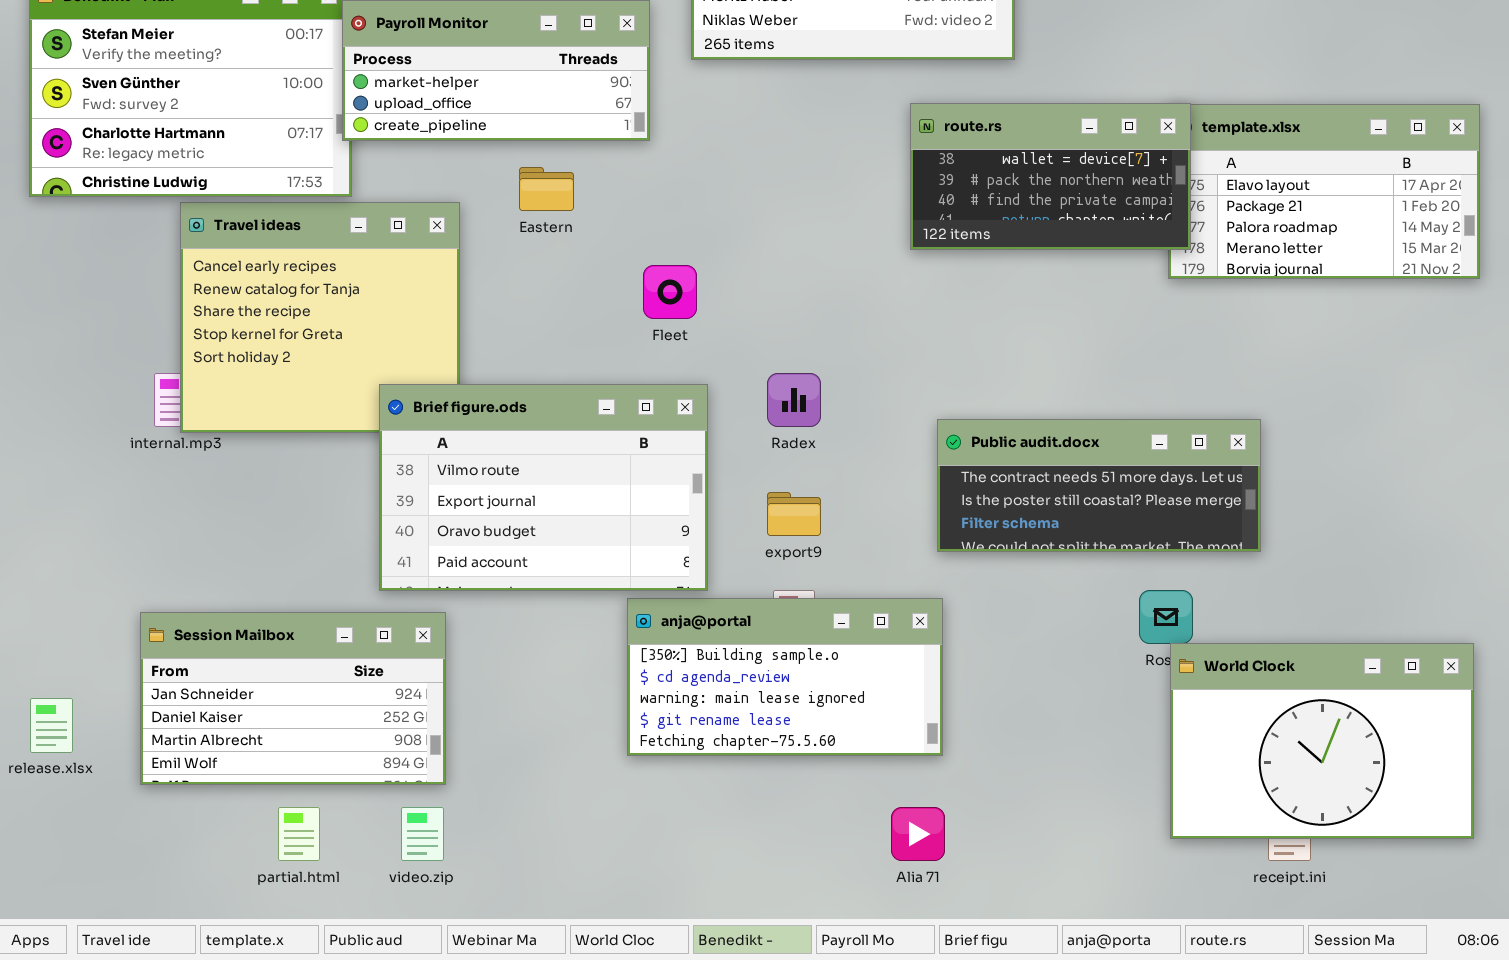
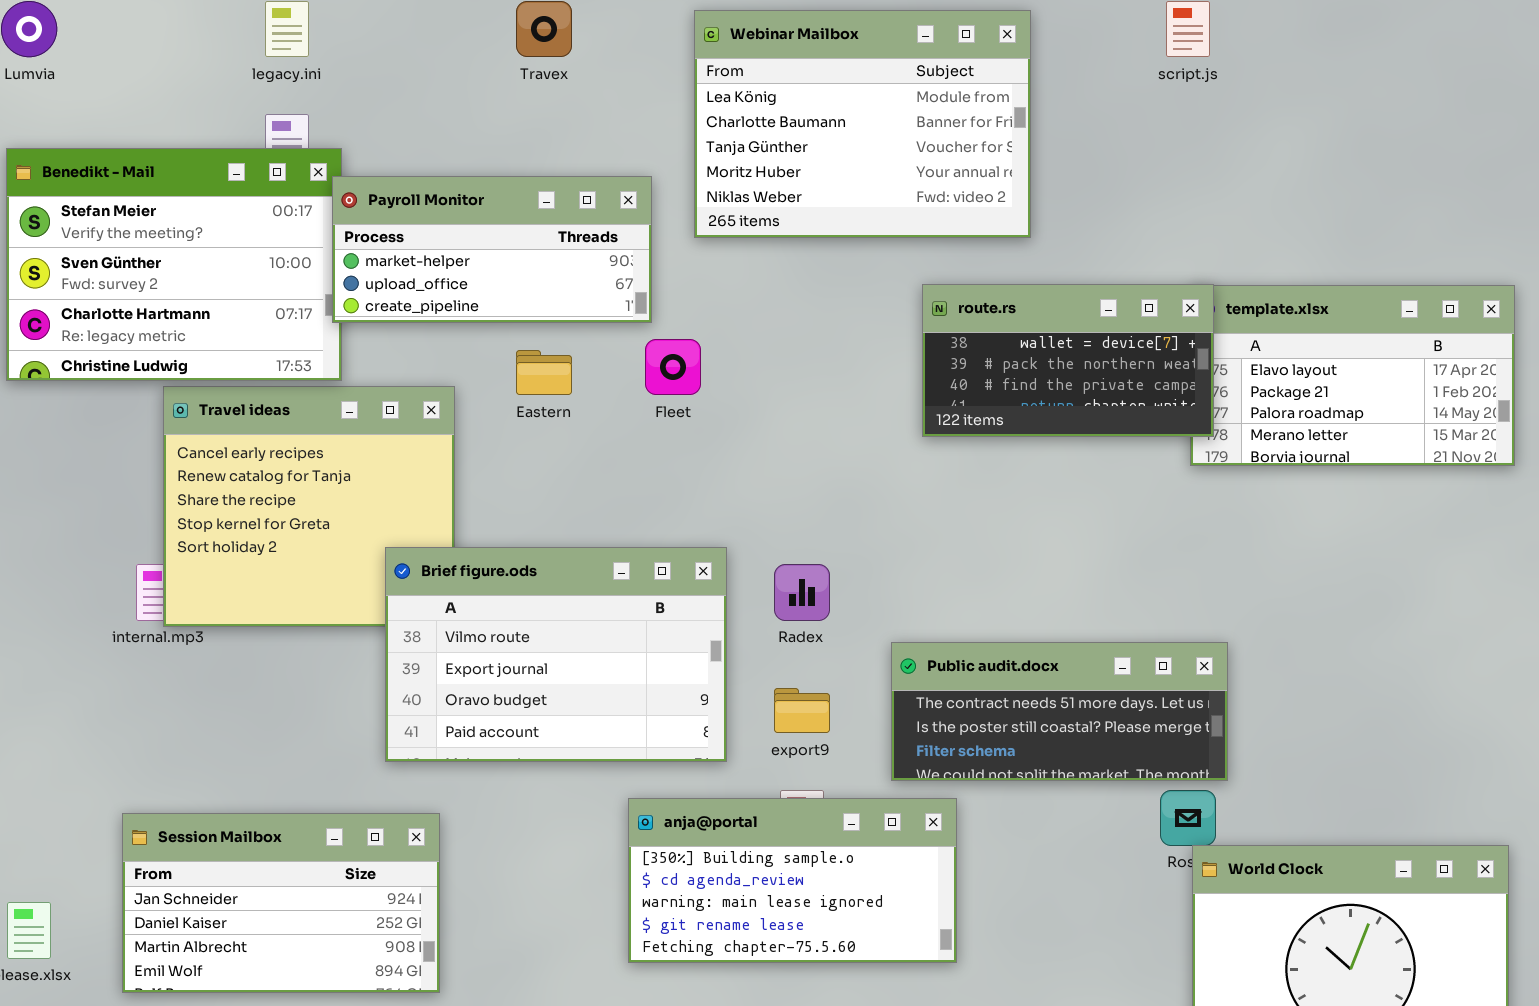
Fleet: [643,265,697,319] -> [645,339,701,395], moved
Brief figure.ods: [379,384,708,591] -> [385,547,727,762], moved
Public audit.docx: [937,419,1261,552] -> [891,642,1228,781], moved

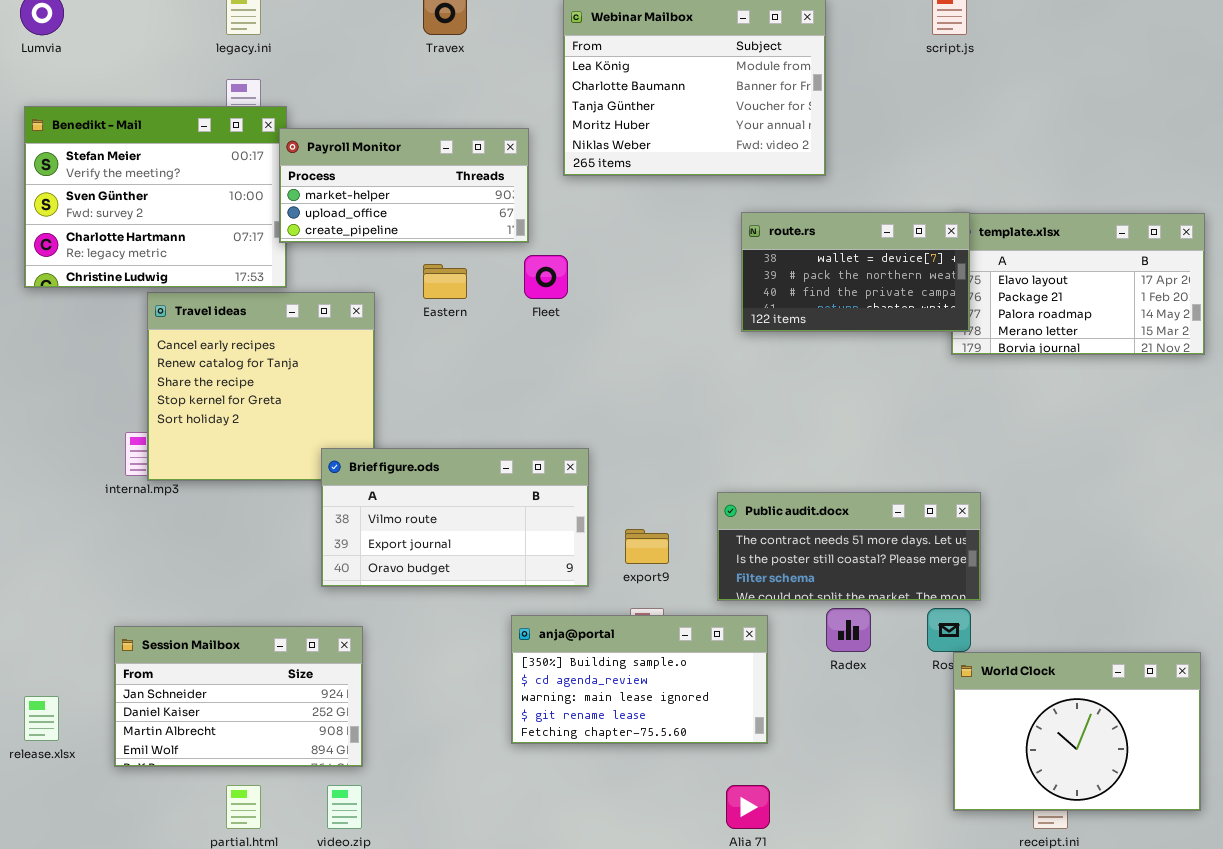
Brief figure.ods: [385,547,727,762] -> [321,448,589,587], resized
Radex: [774,564,830,621] -> [826,608,871,652], moved

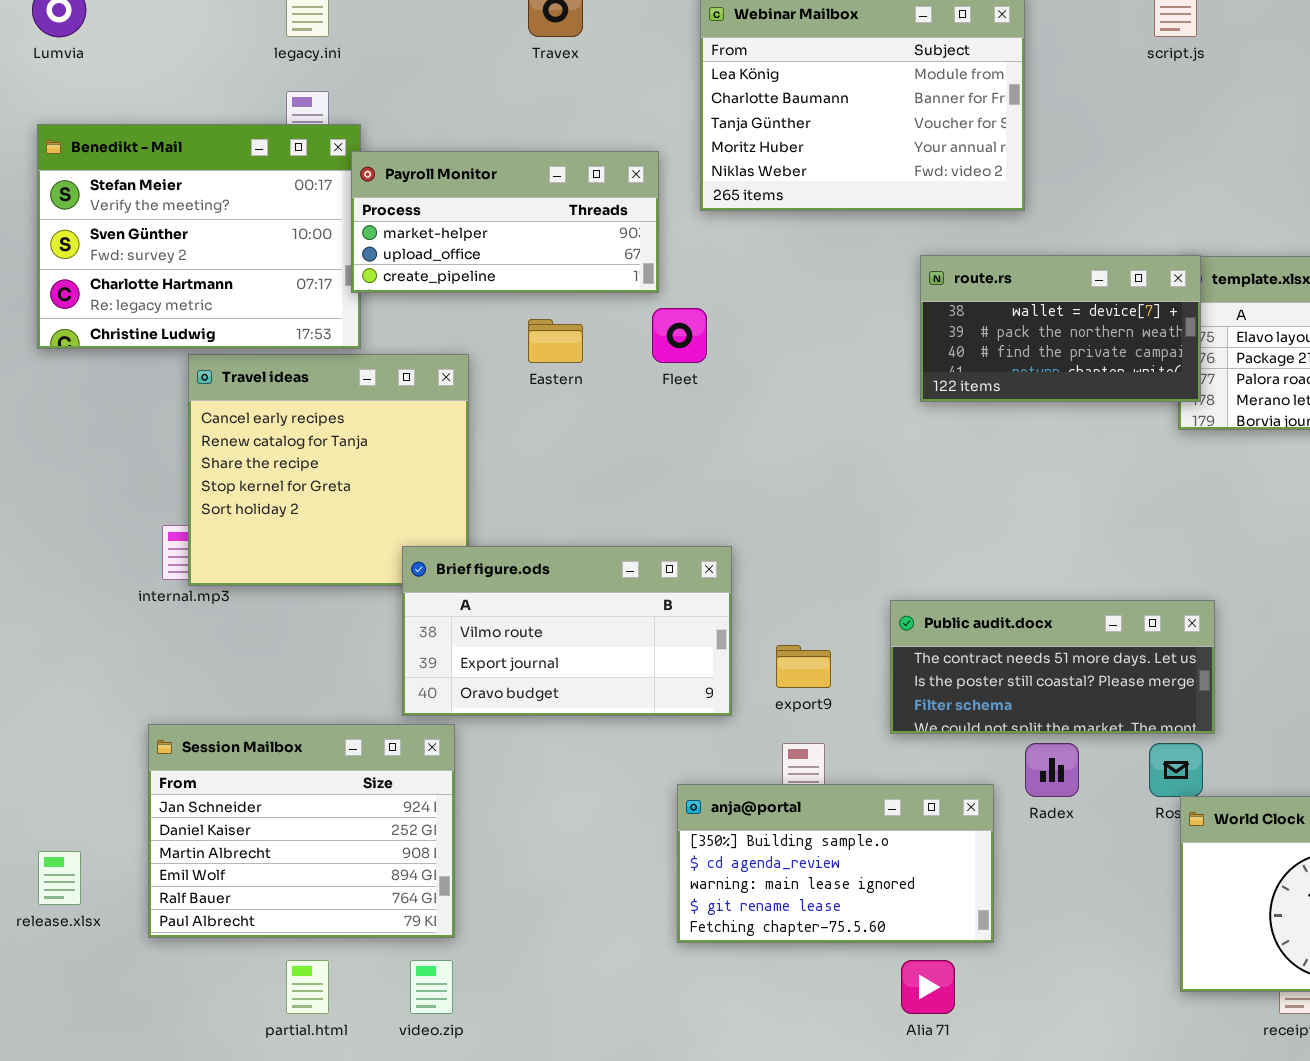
anja@portal: [511,615,768,744] -> [677,784,994,943], moved
Session Mailbox: [114,626,363,767] -> [148,724,455,938], resized

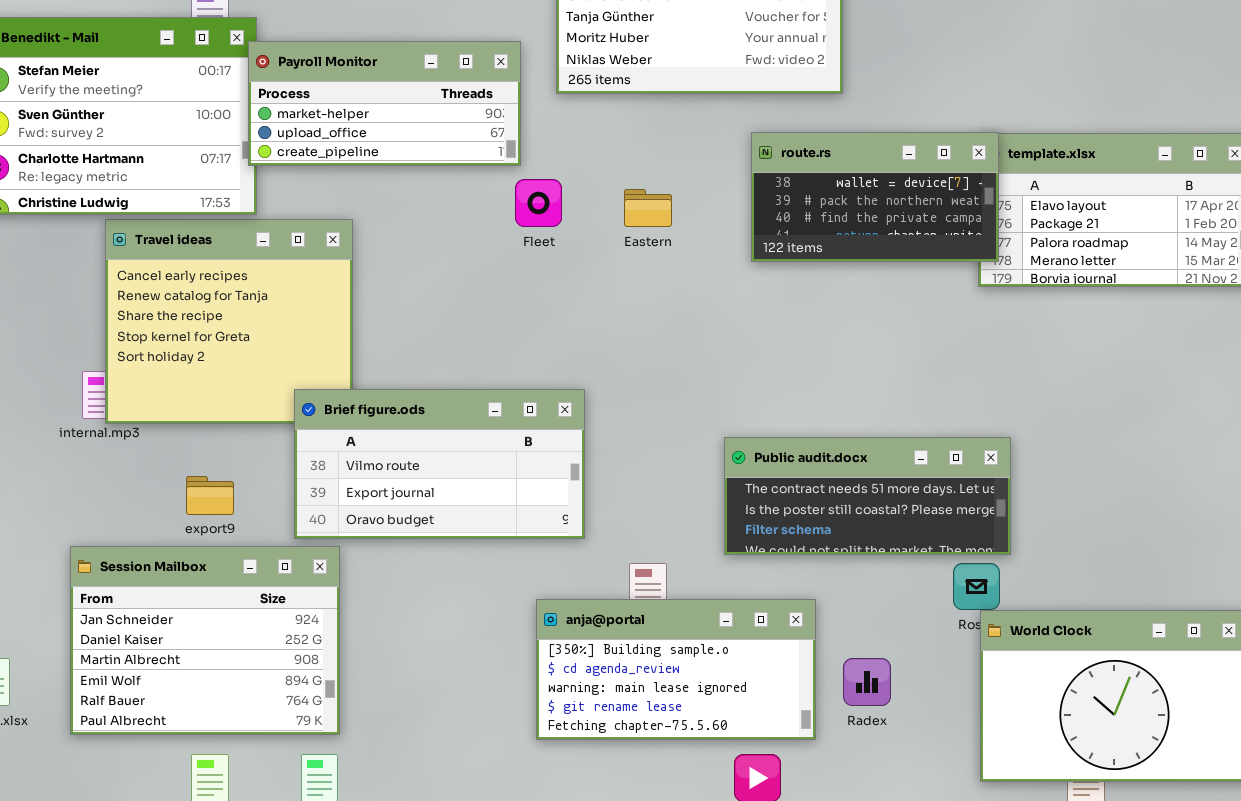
Eastern: [528,319,583,363] -> [624,189,672,227], moved
export9: [776,645,831,688] -> [186,476,234,515], moved
Radex: [1025,743,1079,797] -> [843,658,891,706], moved

